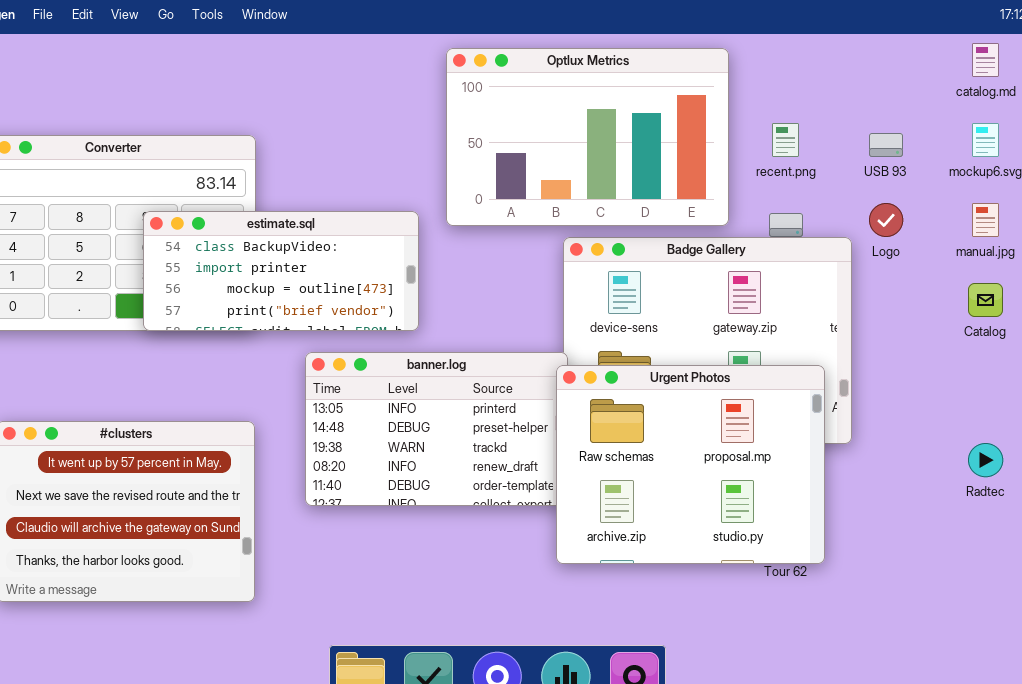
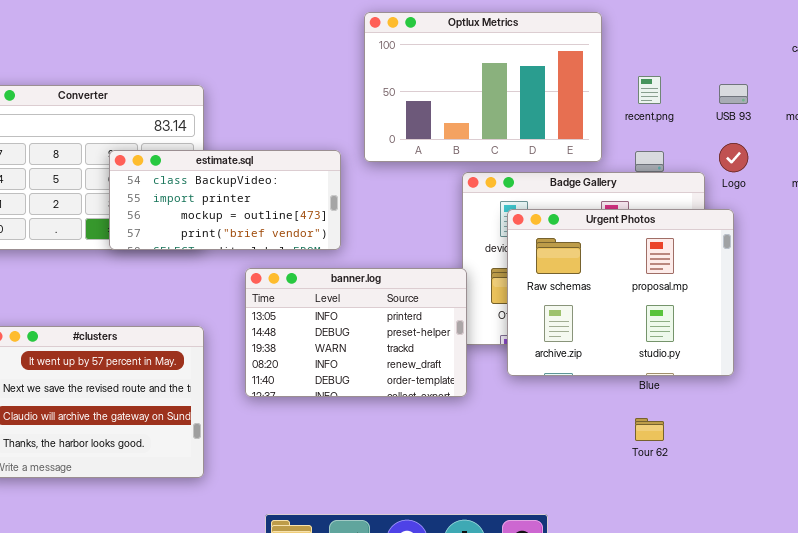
Urgent Photos: [556,365,825,564] -> [507,209,734,376], moved

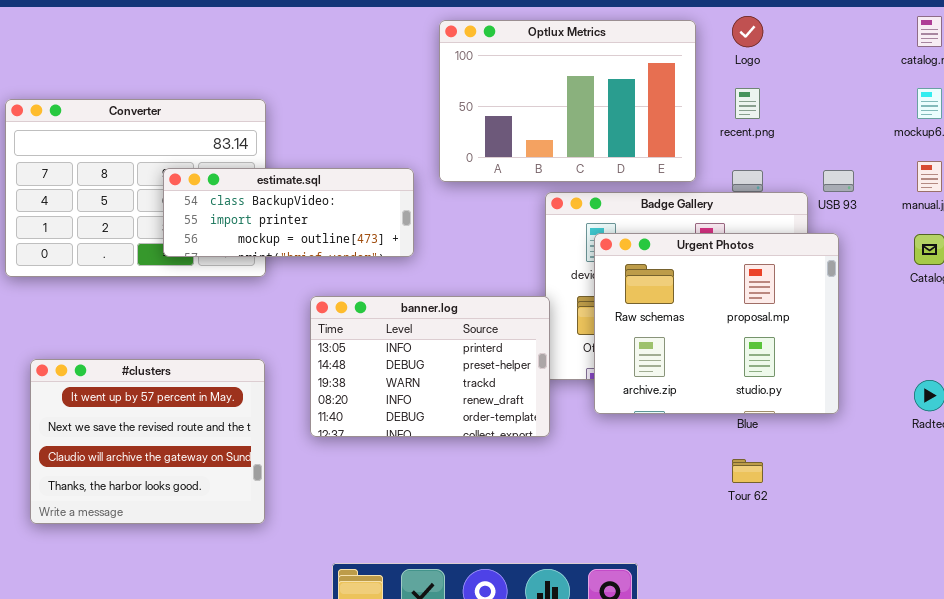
USB 93: [719,84,748,104] -> [823,170,854,192], moved
Logo: [719,143,748,172] -> [732,16,763,47], moved
estimate.sql: [109,150,341,250] -> [163,168,414,257], resized

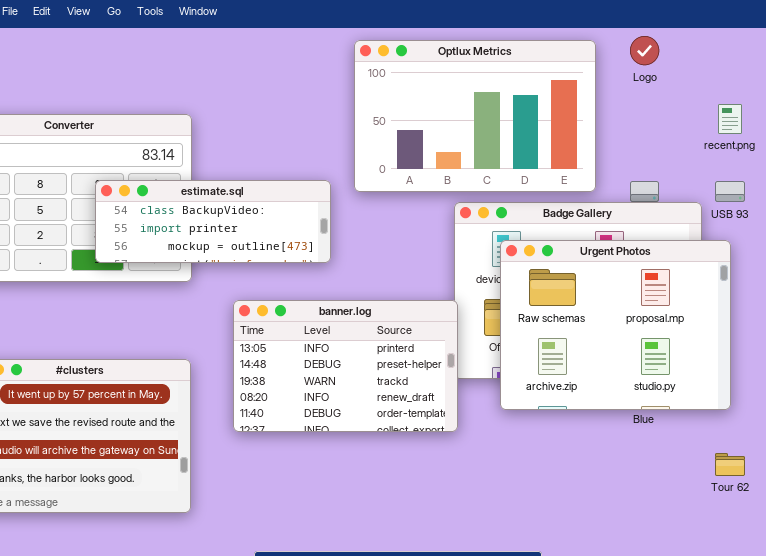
recent.png: [735,88,760,119] -> [718,104,742,134], moved
Tour 62: [732,459,763,483] -> [715,453,745,476], moved

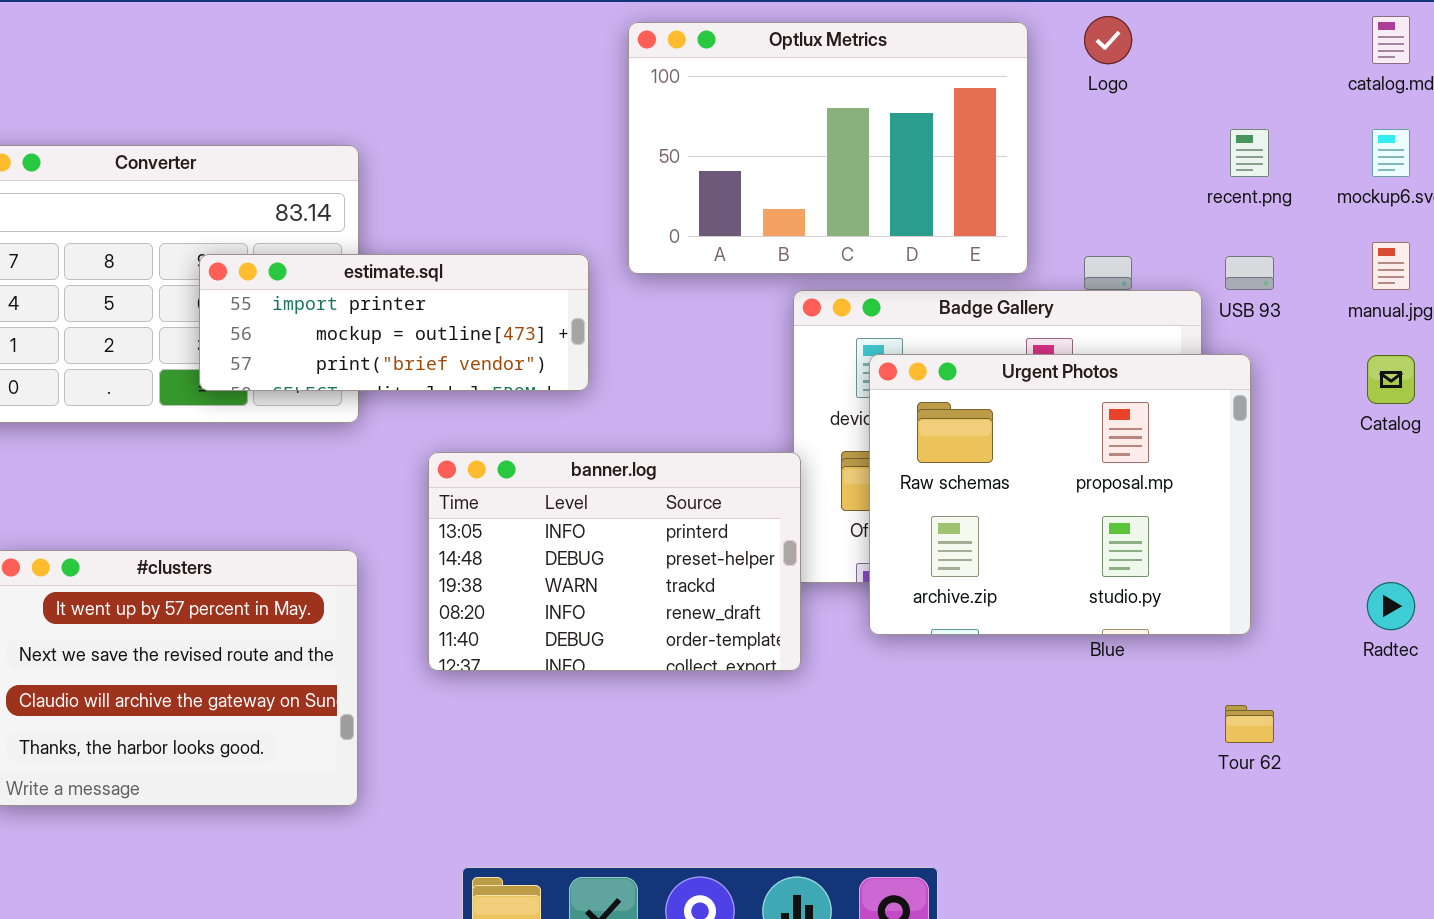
estimate.sql: [95,180,331,263] -> [199,254,589,391], scrolled down 1 row

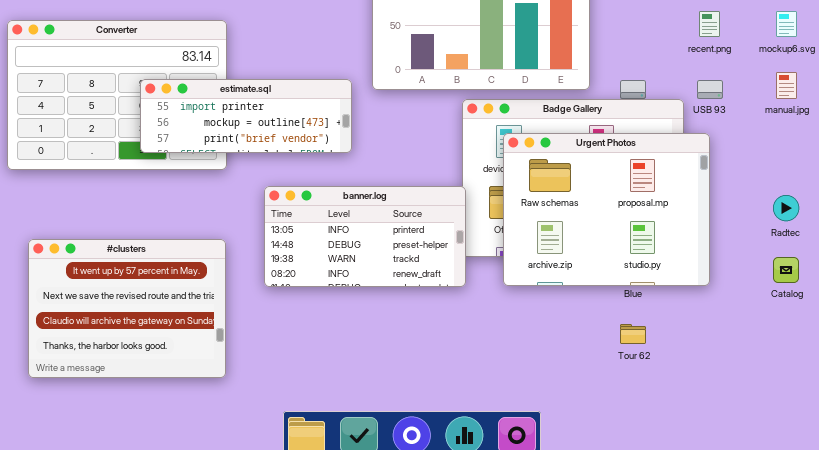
Catalog: [1367,355,1415,404] -> [773,257,799,283], moved
banner.log: [428,452,801,671] -> [264,186,466,287], resized
Radtec: [1367,582,1415,630] -> [773,195,799,221], moved
Tour 62: [1225,705,1274,743] -> [620,324,646,344], moved

